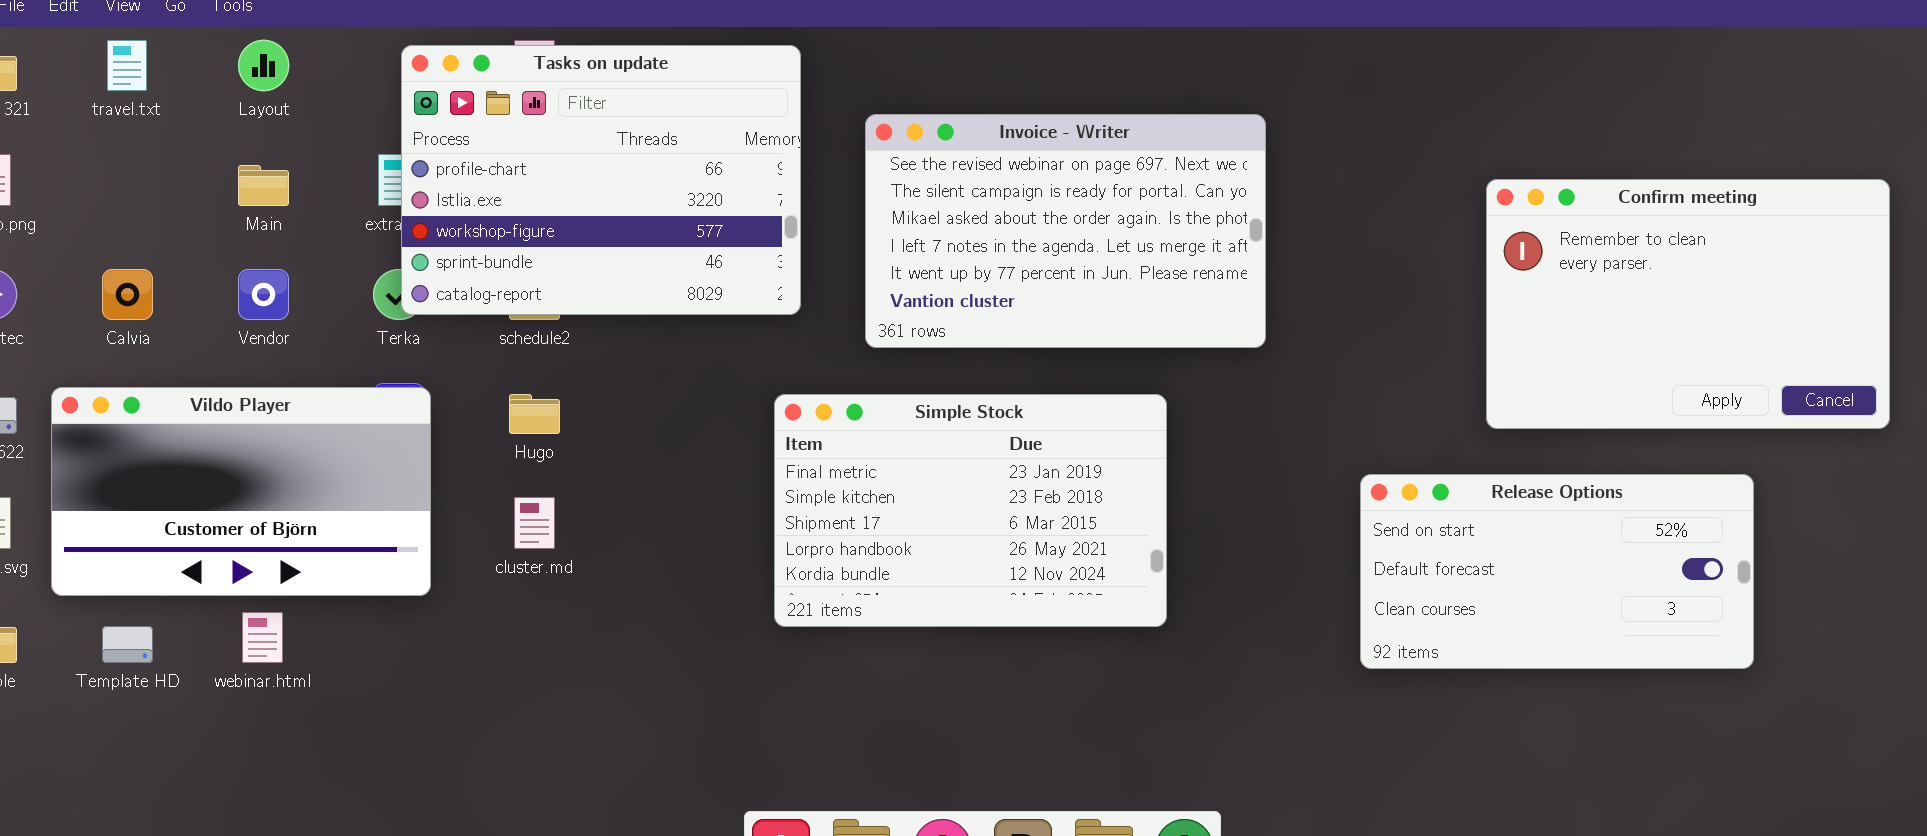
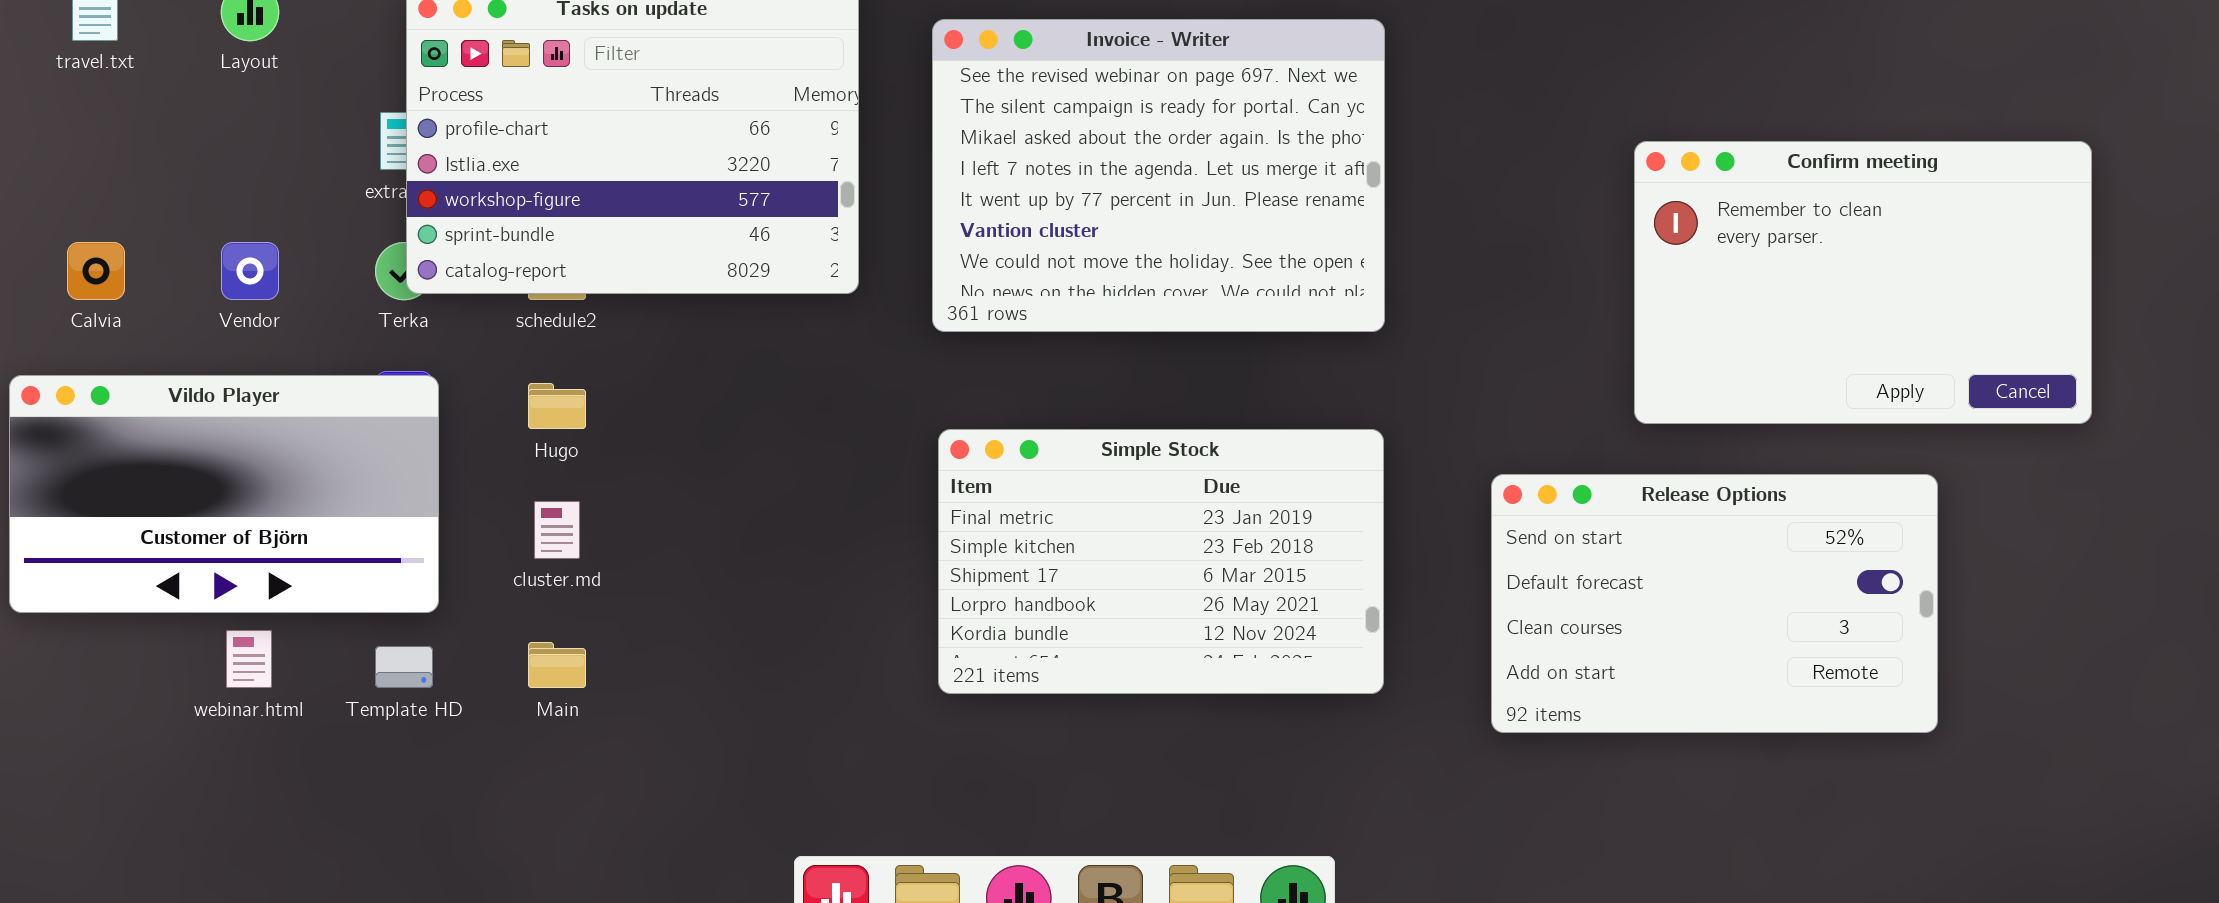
Invoice - Writer: [865,114,1266,348] -> [932,19,1385,332], resized
Main: [238,165,289,206] -> [528,642,586,688], moved
Simple Stock: [774,394,1167,627] -> [938,429,1384,694], moved
Release Options: [1360,474,1754,669] -> [1491,474,1938,733], resized
Template HD: [102,626,153,663] -> [375,646,433,688], moved

